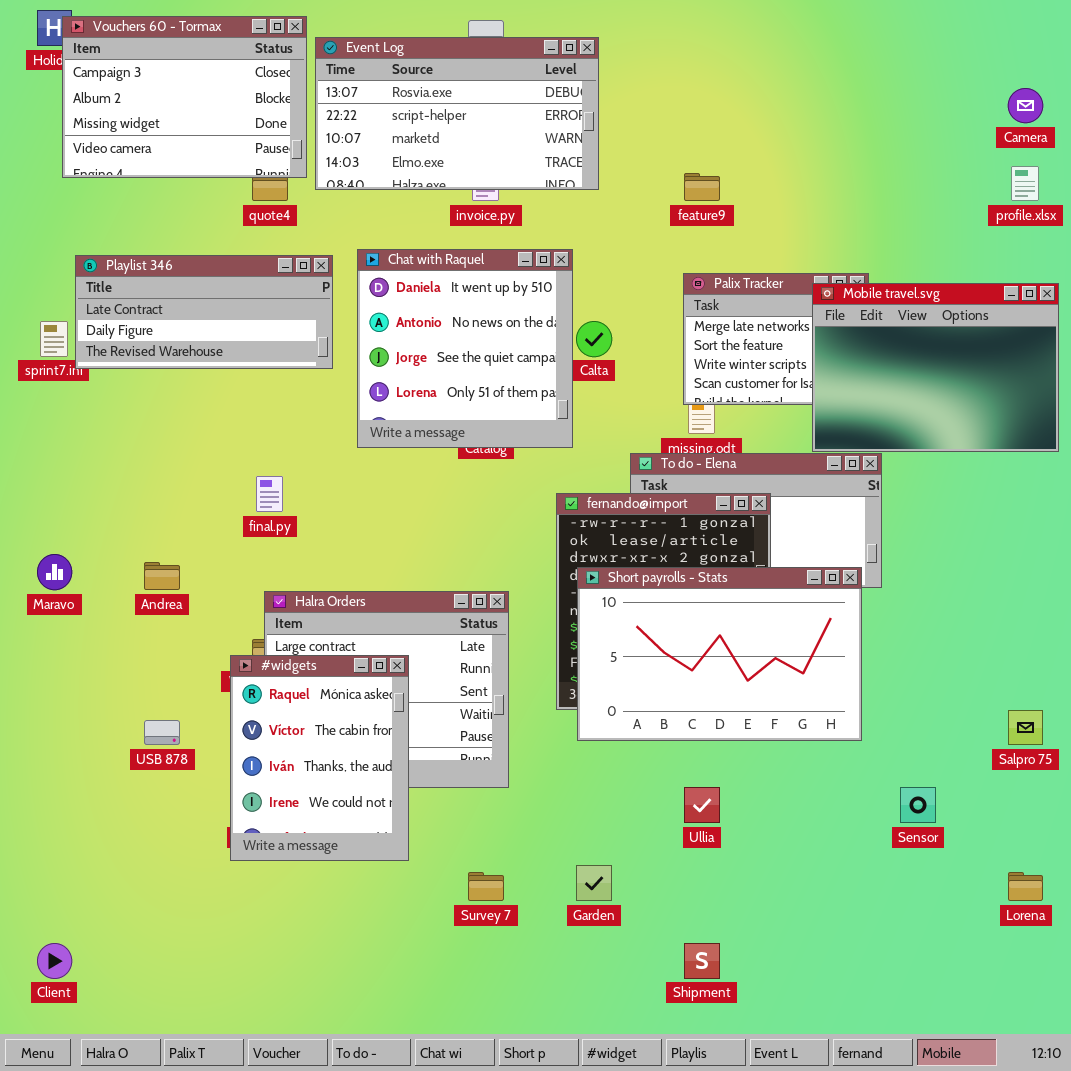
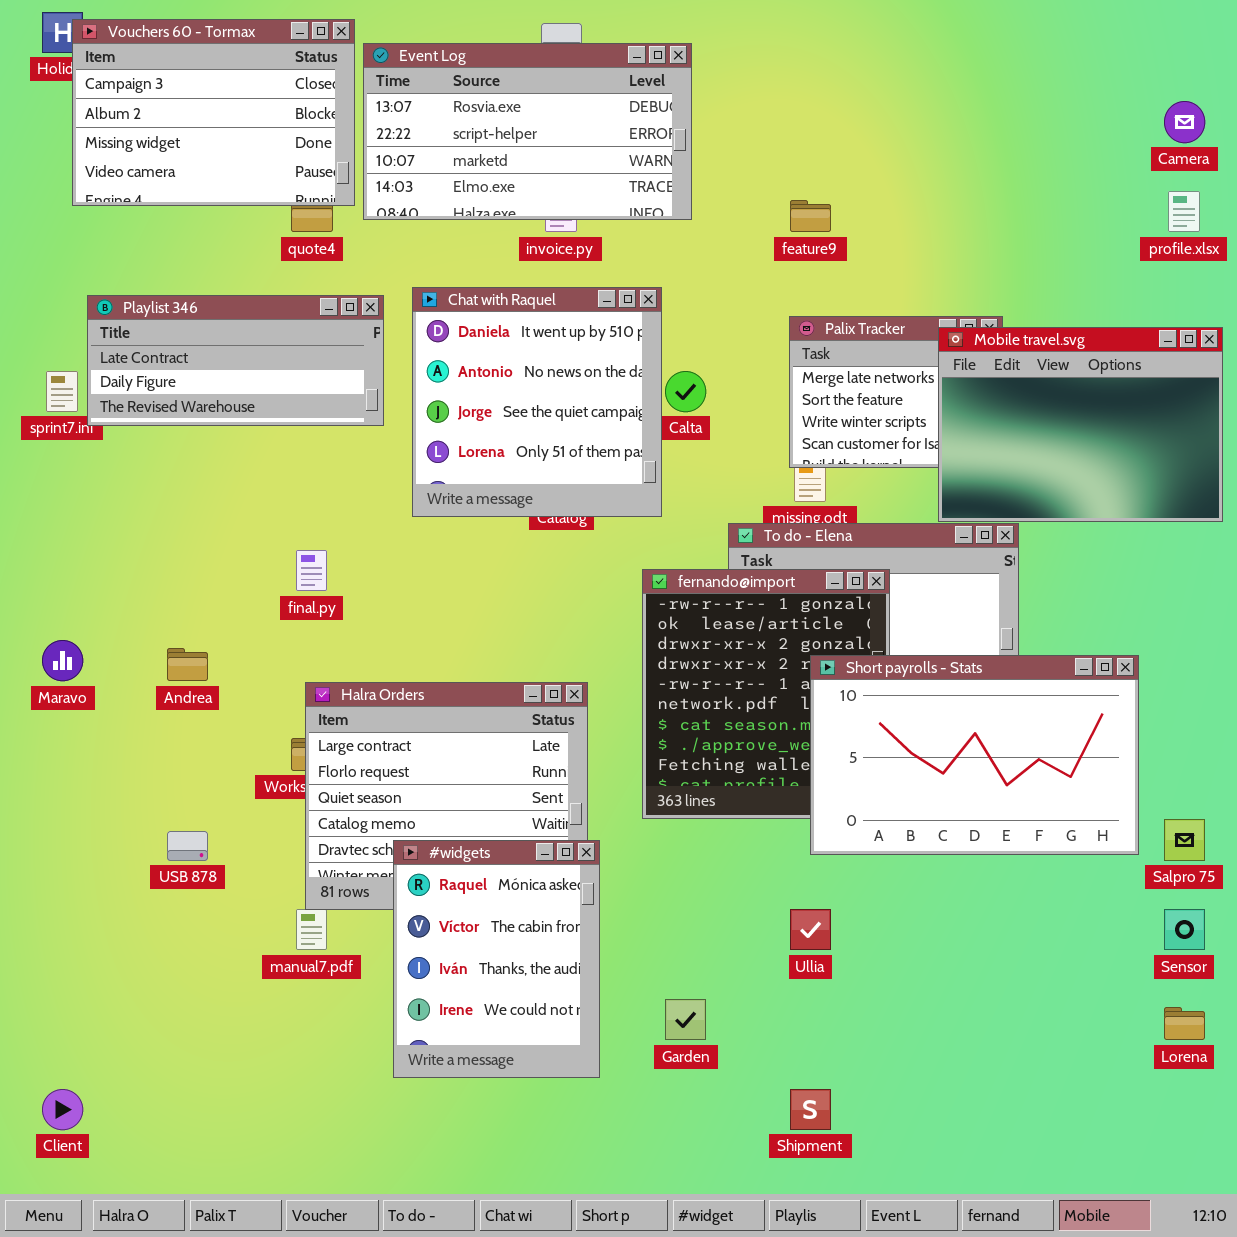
Short payrolls - Stats: [577,567,862,741] -> [810,655,1139,855], moved
#widgets: [230,655,409,861] -> [393,840,600,1078], moved
Sensor: [900,787,936,823] -> [1164,909,1205,950], moved

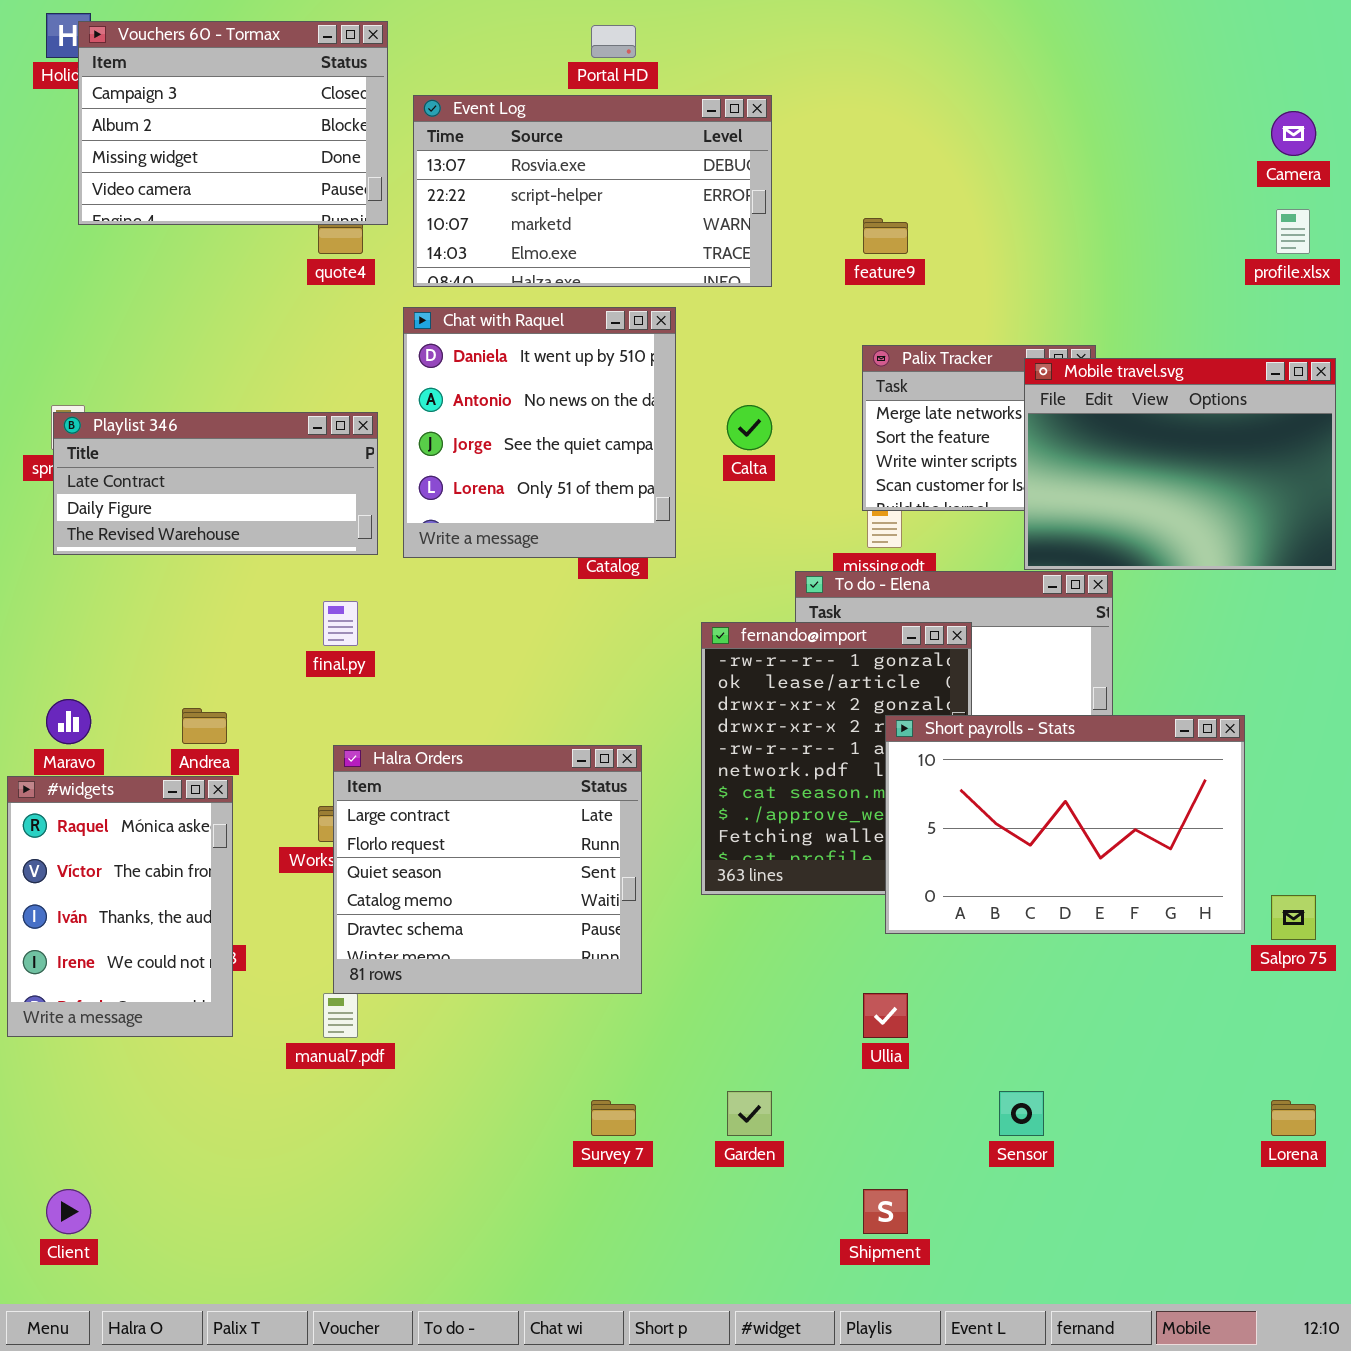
Event Log: [363,43,692,220] -> [413,95,772,287], moved
Chat with Raquel: [412,287,662,517] -> [403,307,676,558], moved
Playlist 346: [87,295,384,426] -> [53,412,378,555], moved
#widgets: [393,840,600,1078] -> [7,776,233,1037], moved
Sensor: [1164,909,1205,950] -> [999,1091,1044,1136], moved

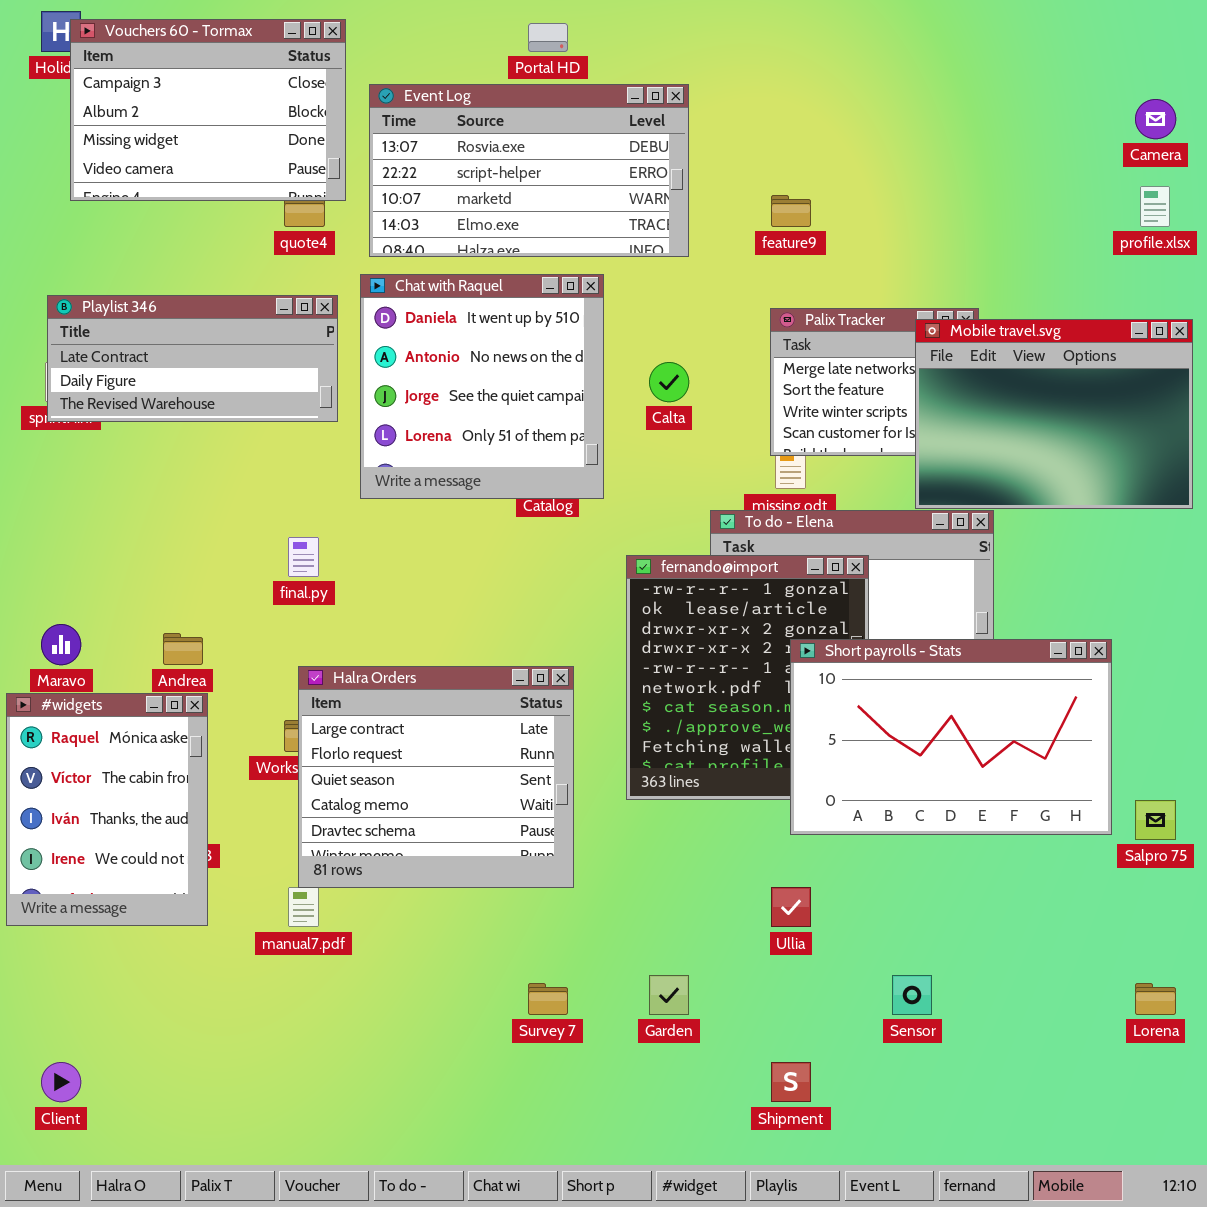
Playlist 346: [53,412,378,555] -> [47,295,338,422], moved

